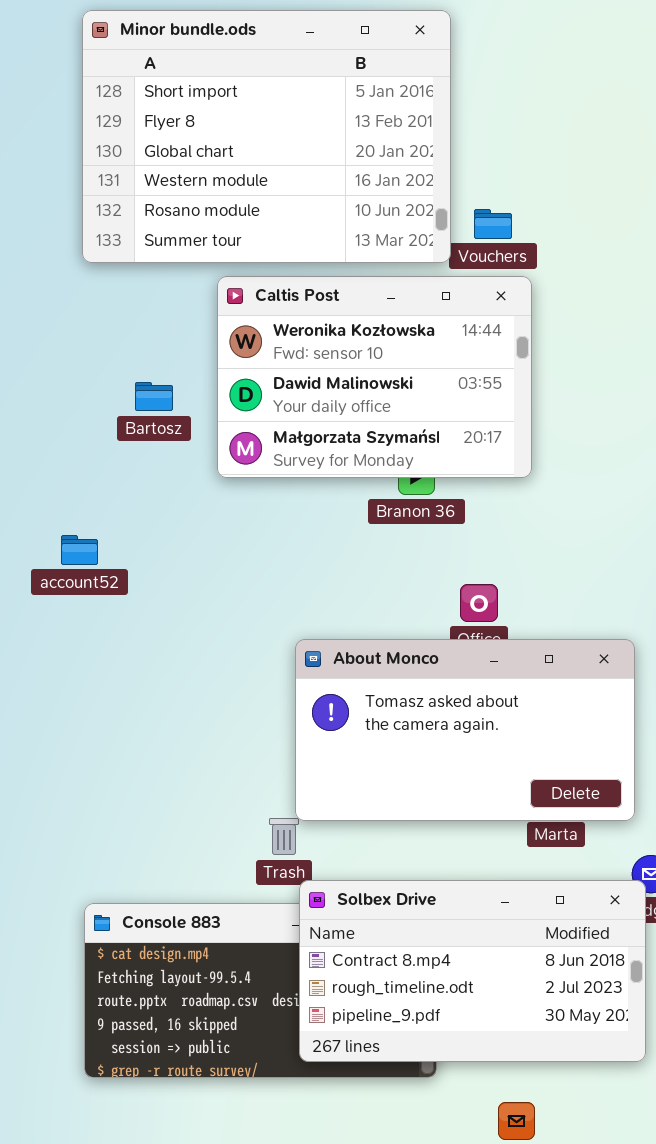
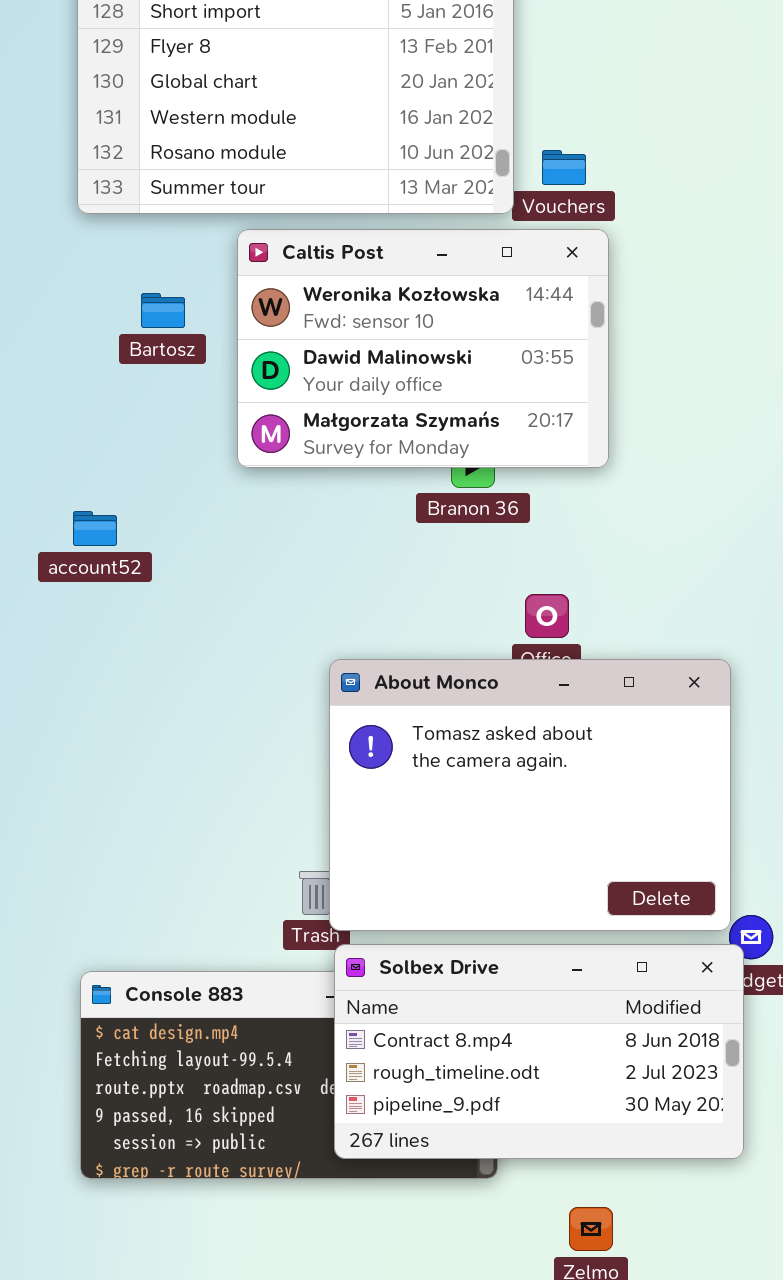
Bartosz: [135,382,173,411] -> [141,293,185,328], moved
account52: [61,535,98,565] -> [73,511,117,546], moved
About Monco: [295,639,635,821] -> [329,659,731,931], resized

